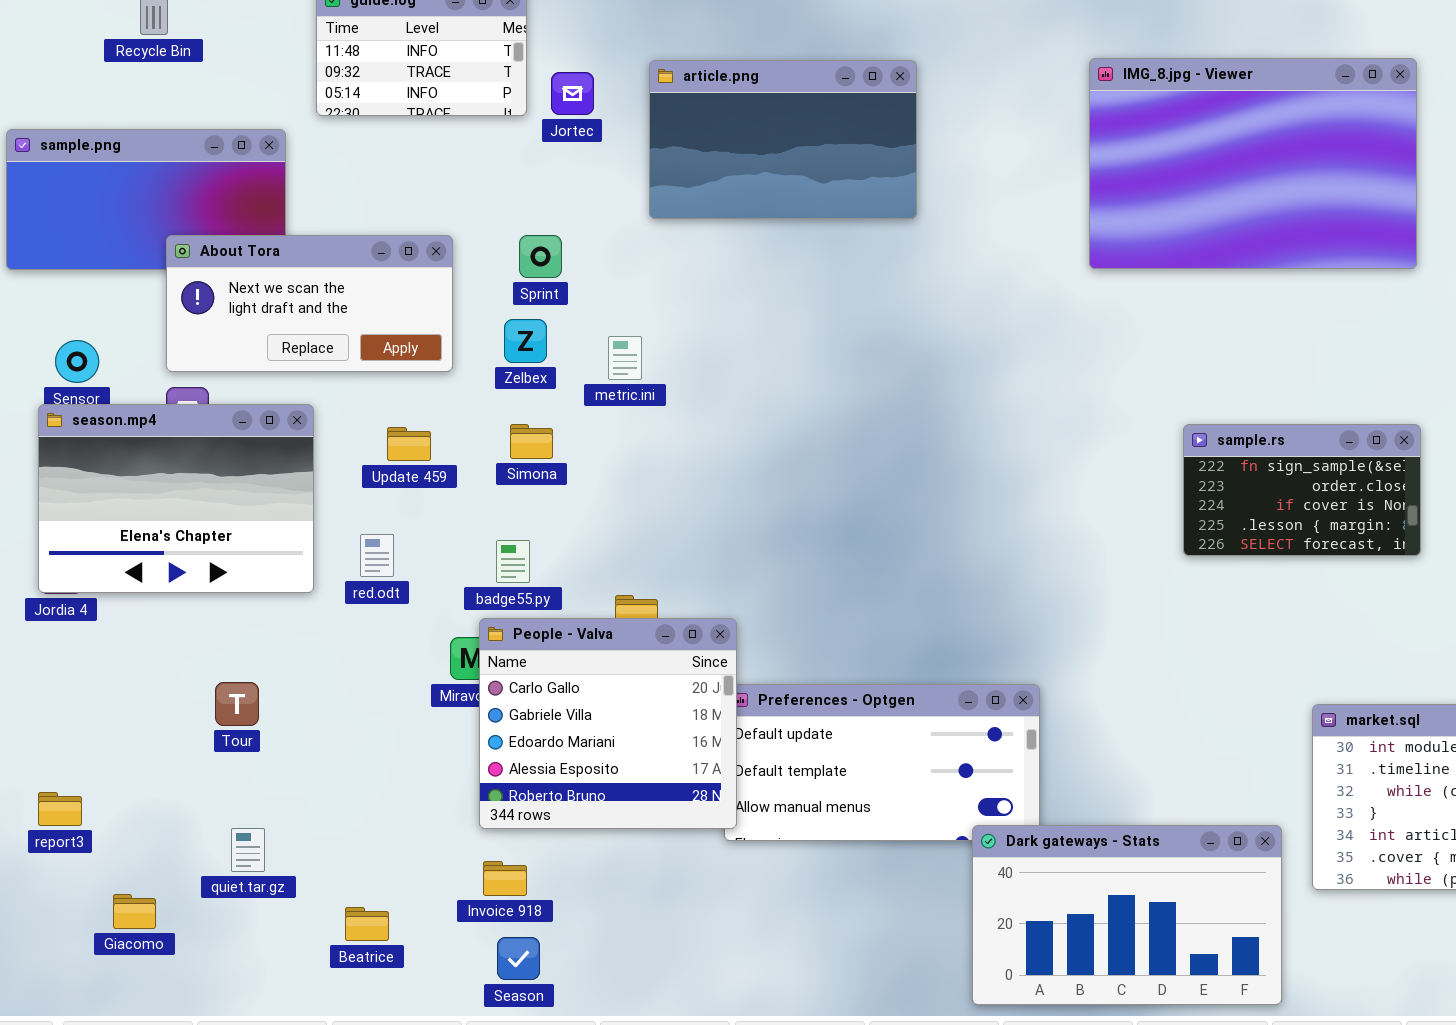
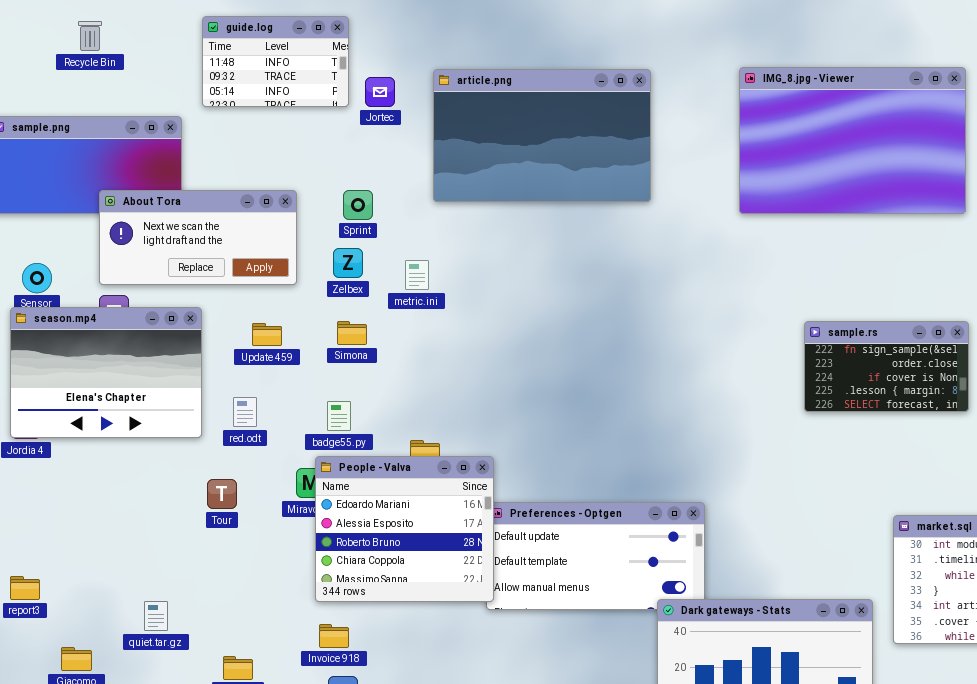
article.png: [649,60,917,219] -> [433,69,651,202], resized
People - Valva: [479,618,737,829] -> [315,456,494,602], scrolled down 2 rows
Tour: [215,682,259,726] -> [207,479,237,509], moved

